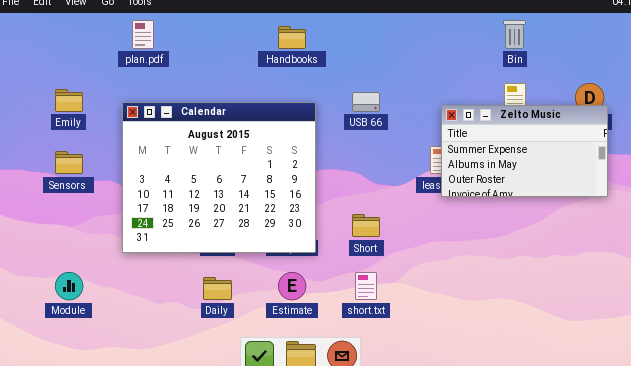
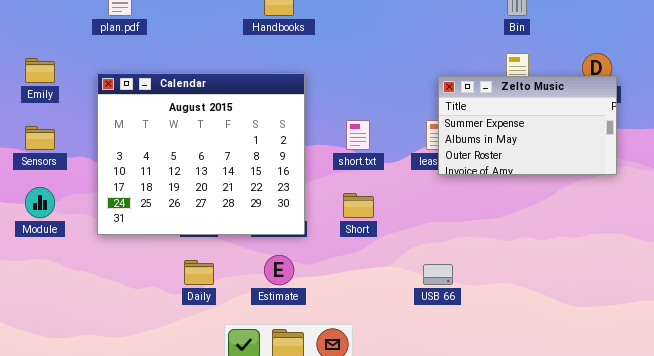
USB 66: [352,92,380,112] -> [423,264,453,285], moved
Module: [55,272,83,300] -> [25,187,55,218], moved
short.txt: [355,272,377,300] -> [346,120,370,150], moved

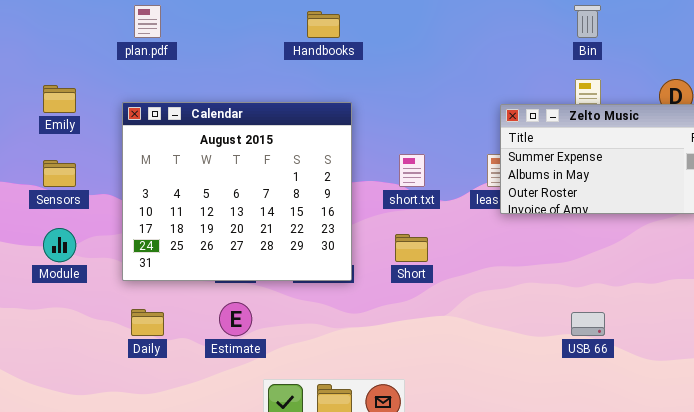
Estimate: [264,255,294,285] -> [219,302,252,336], moved
Daily: [184,260,214,285] -> [131,309,164,336], moved
USB 66: [423,264,453,285] -> [571,312,605,336], moved

